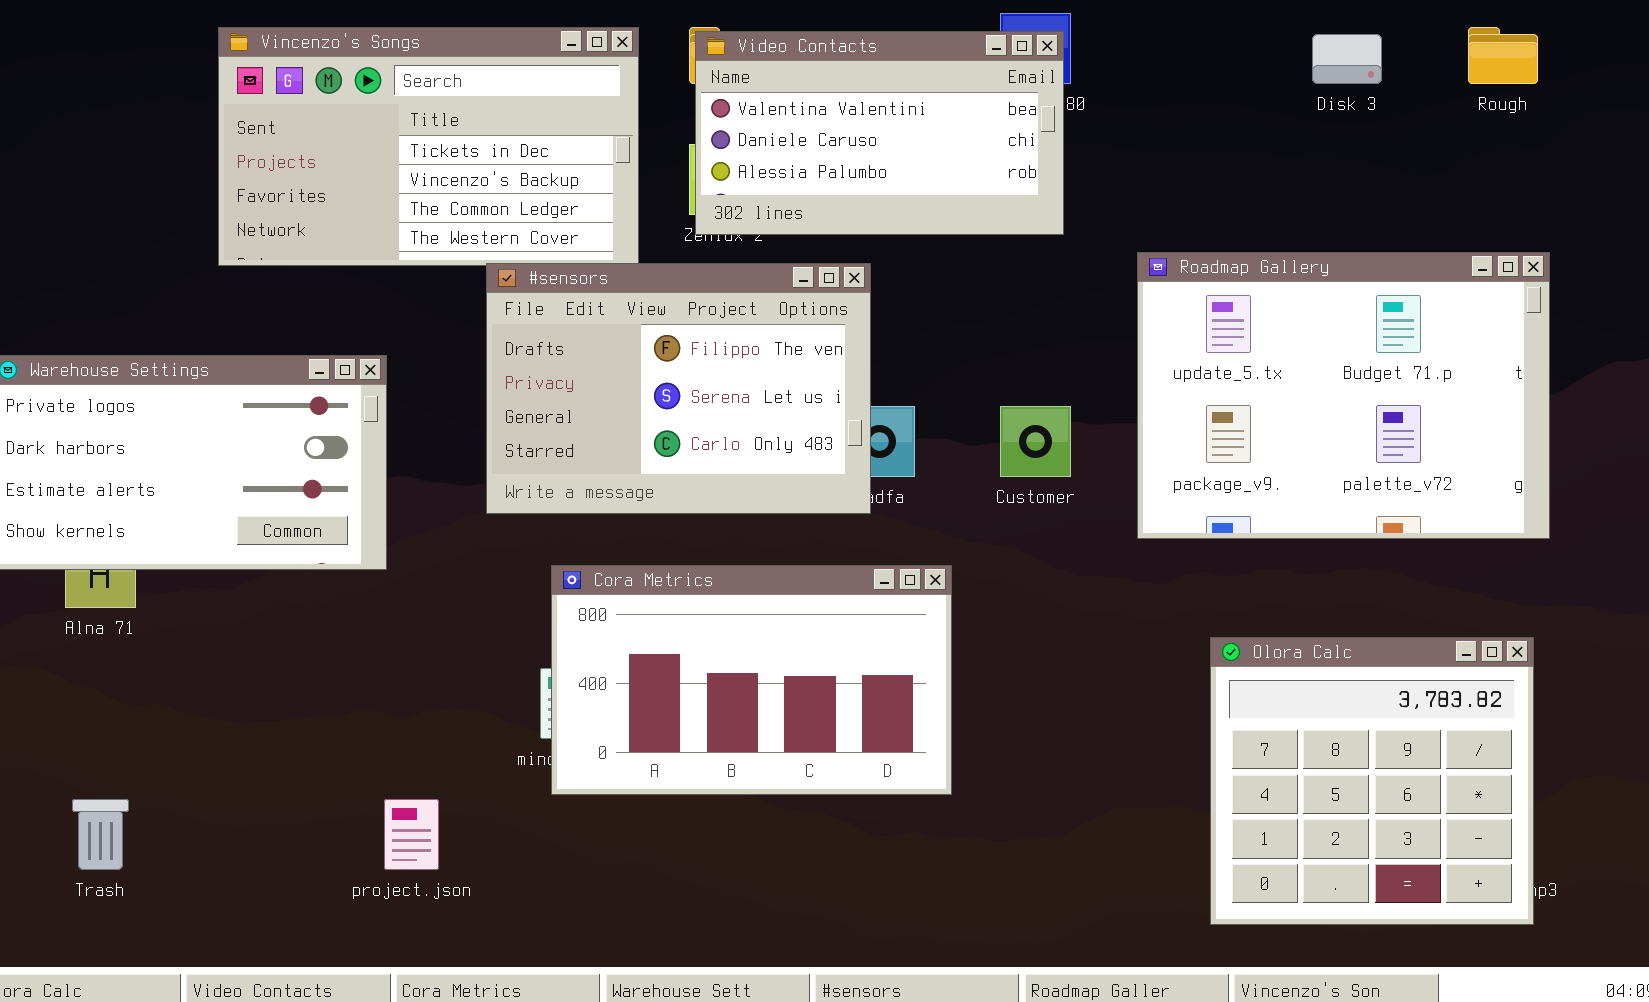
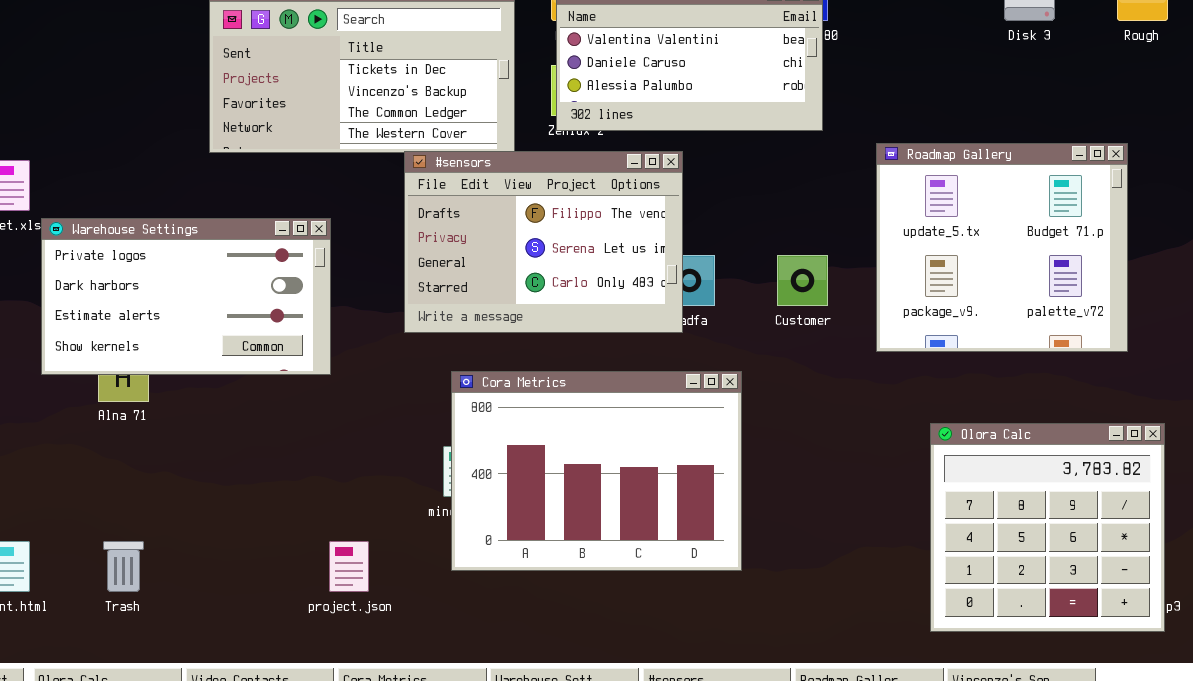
Roadmap Gallery: [1137,252,1550,539] -> [876,143,1128,352], resized
Cora Metrics: [551,565,952,795] -> [451,371,742,571], resized

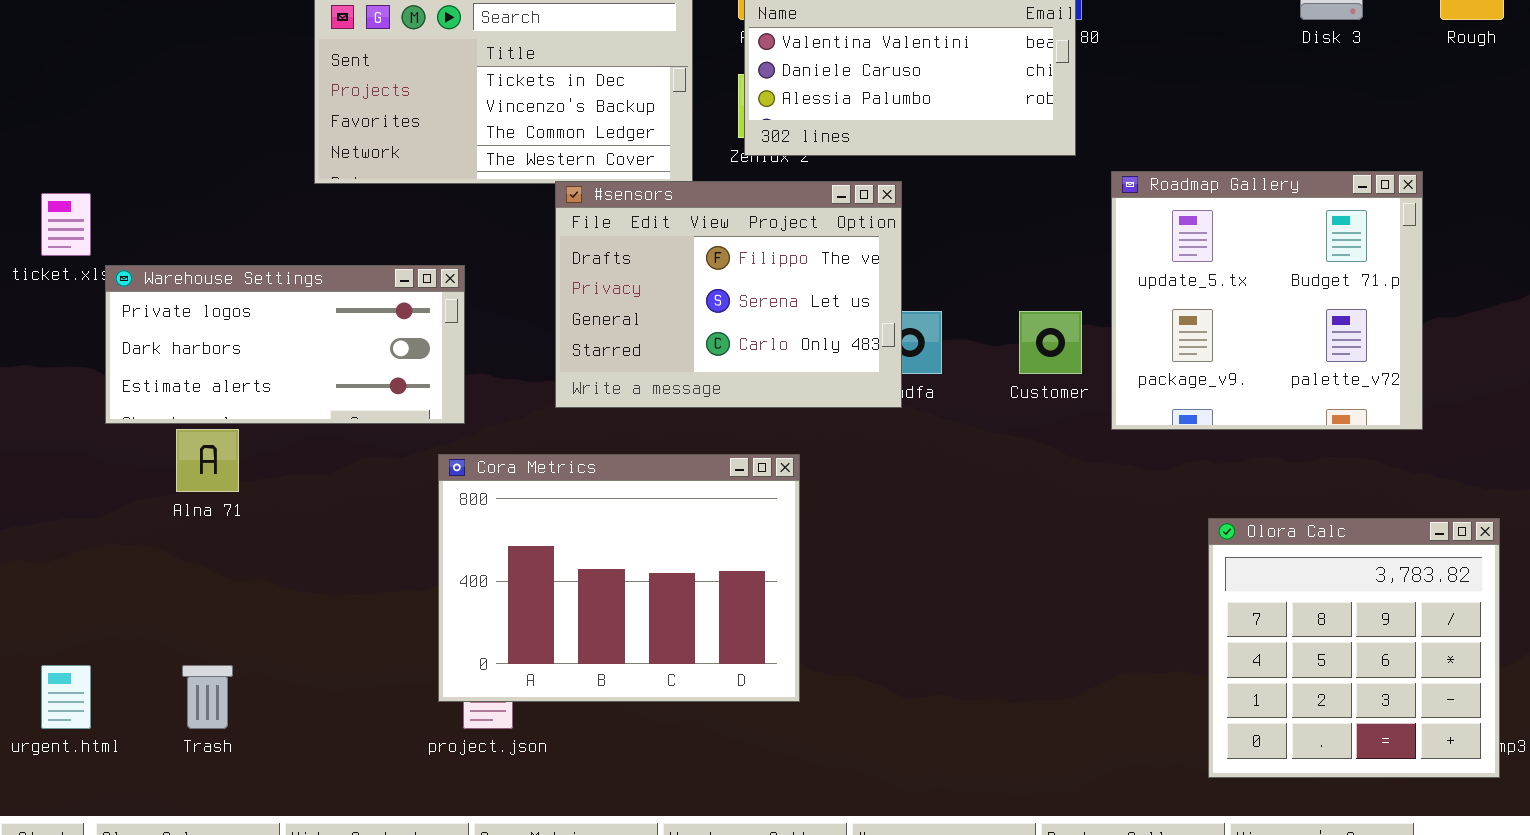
Roadmap Gallery: [876,143,1128,352] -> [1111,171,1423,430], moved
Warehouse Settings: [41,218,331,375] -> [105,265,465,424], resized
Cora Metrics: [451,371,742,571] -> [438,454,800,702], moved

